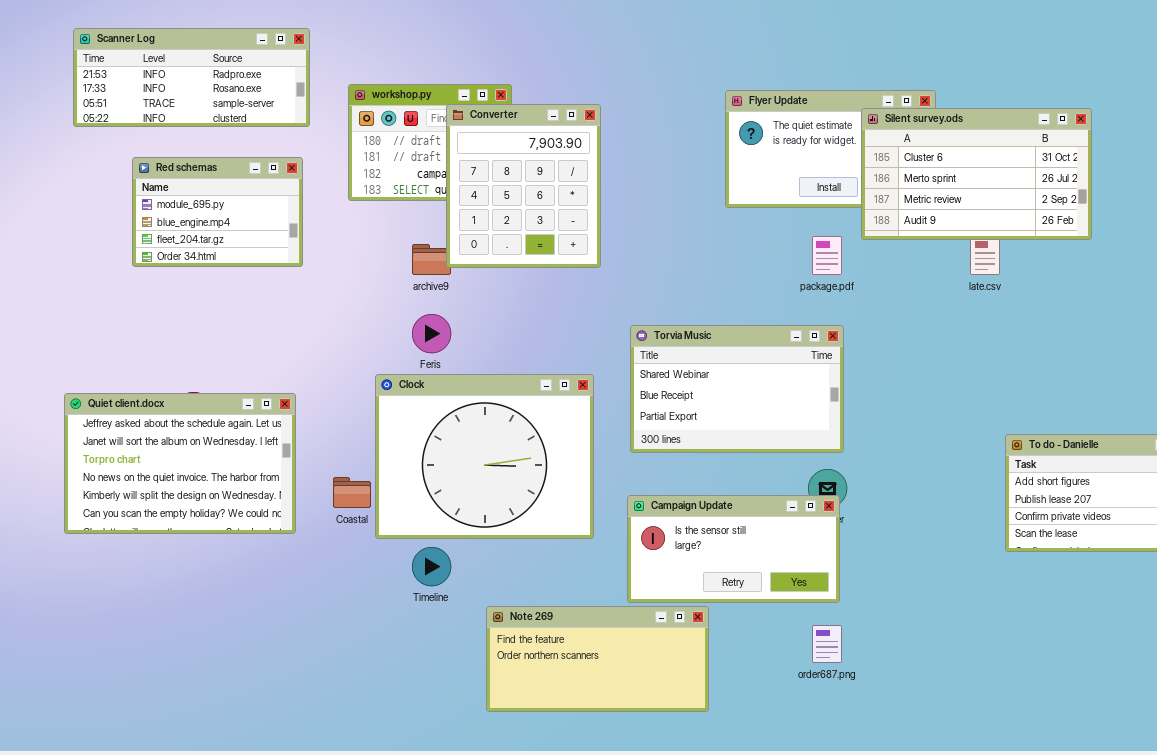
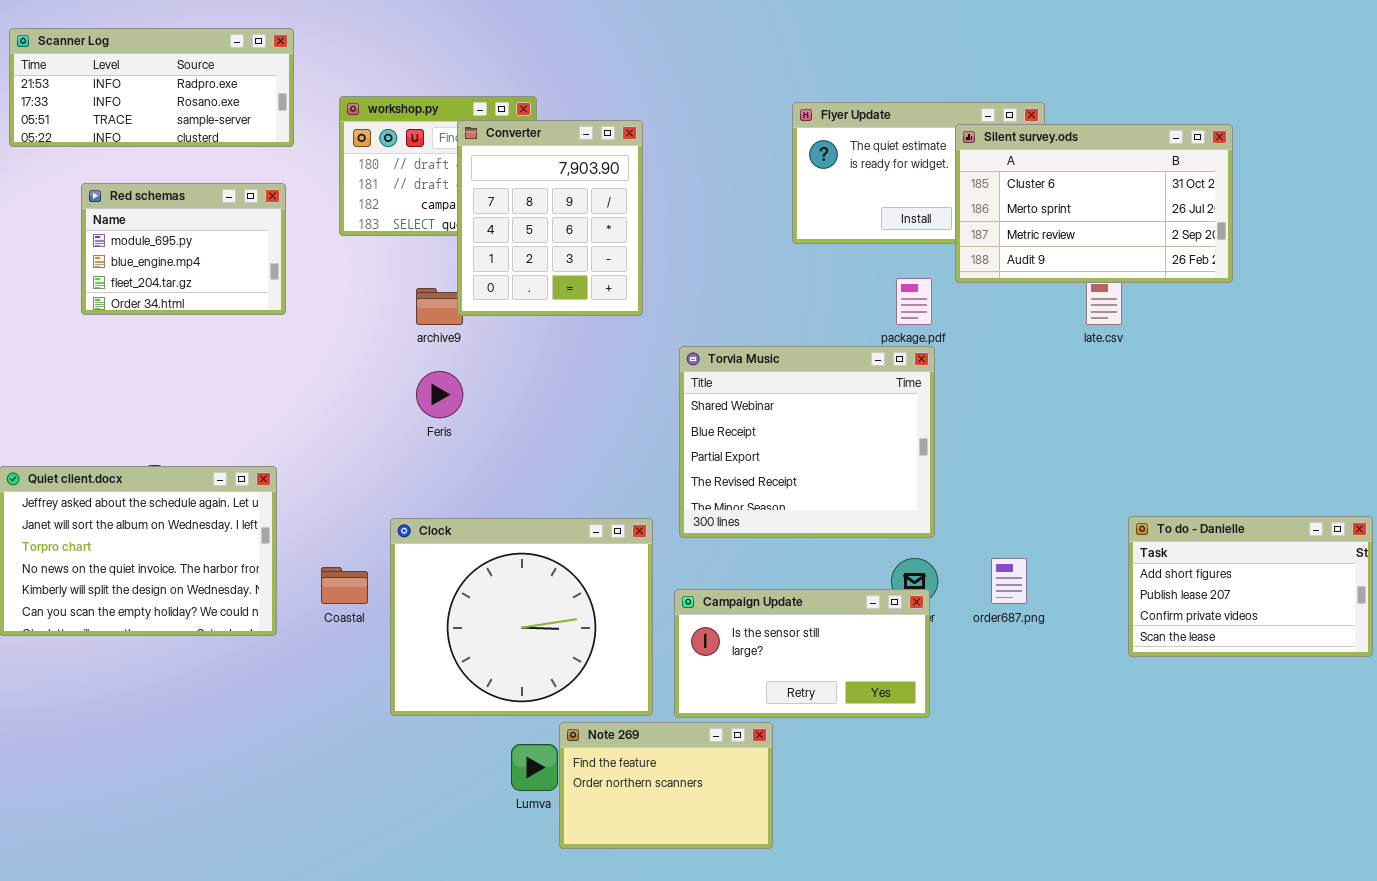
Torvia Music: [630,325,844,453] -> [679,346,935,538], resized
Clock: [375,374,594,539] -> [390,518,653,716], moved
Note 269: [486,606,709,712] -> [559,722,773,849], resized
order687.png: [812,625,842,663] -> [991,558,1027,604], moved

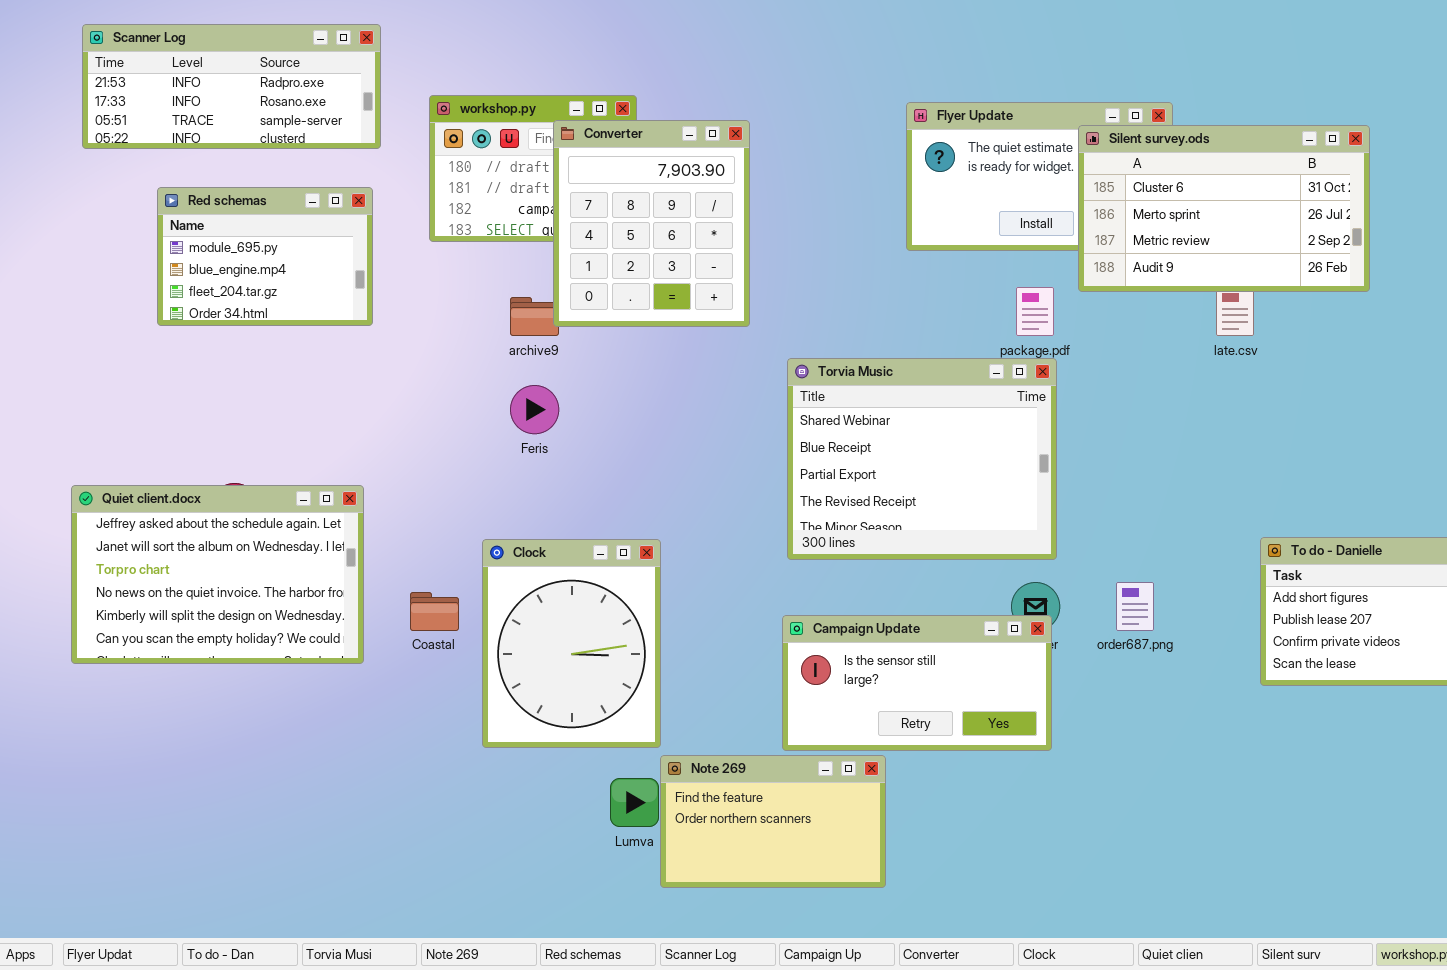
Clock: [390,518,653,716] -> [482,539,661,748], resized

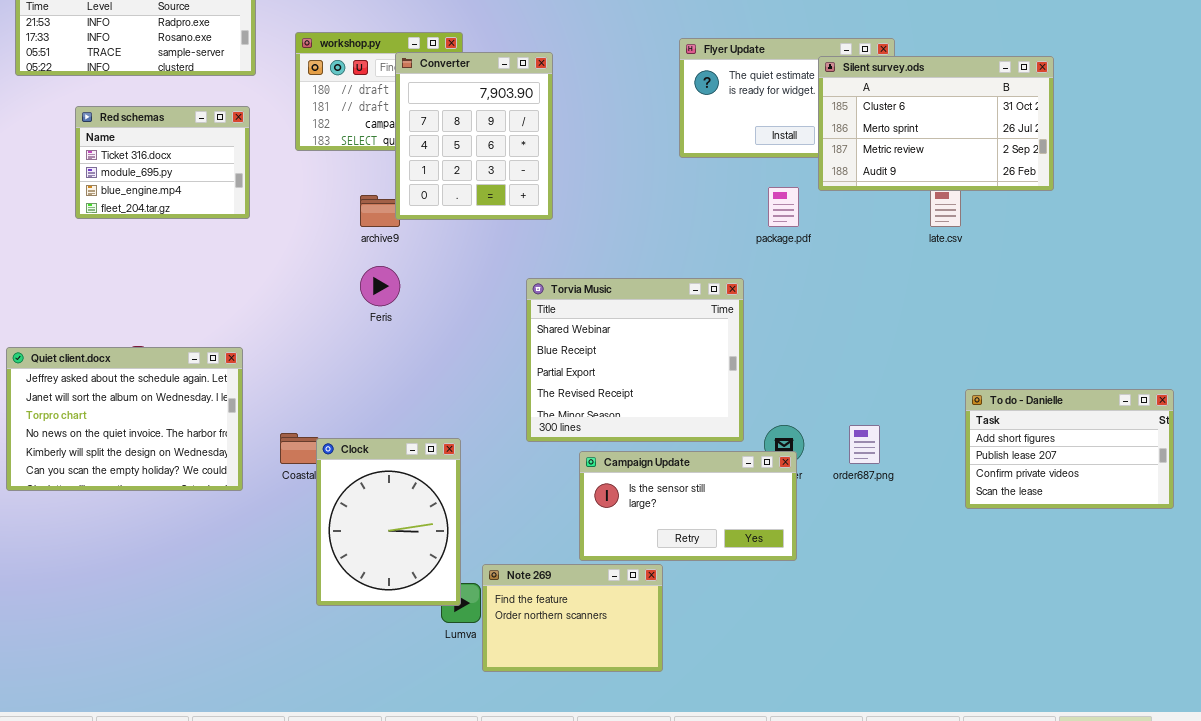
Red schemas: [157,187,373,326] -> [75,106,250,219], scrolled up 1 row
Torvia Music: [787,358,1057,560] -> [526,278,744,442], moved
Clock: [482,539,661,748] -> [316,438,461,606], moved

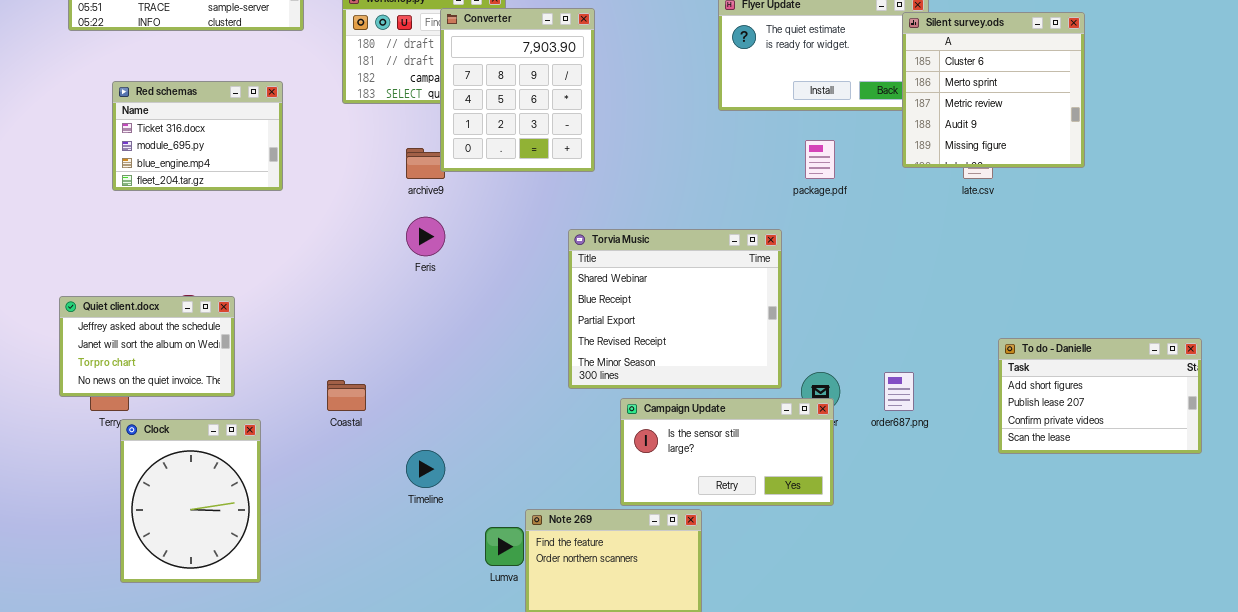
Silent survey.ods: [818,56,1054,191] -> [902,12,1085,168], resized
Red schemas: [75,106,250,219] -> [112,81,283,191], moved
Quiet client.docx: [6,347,243,491] -> [59,296,235,397], resized
Clock: [316,438,461,606] -> [120,419,261,583], moved

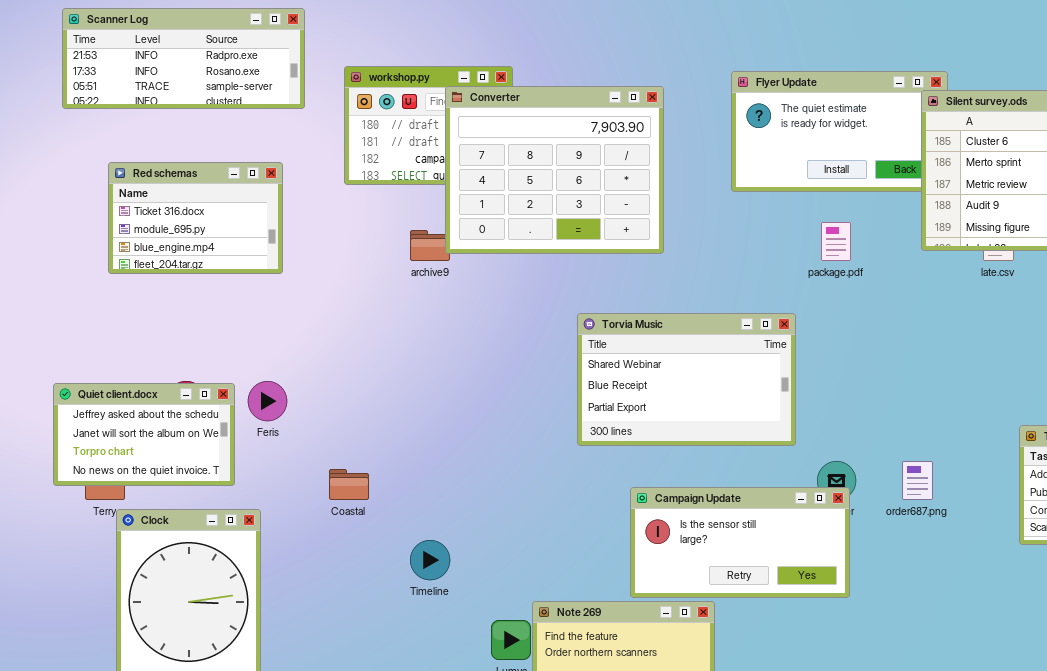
Converter: [440,8,595,172] -> [445,86,664,254], resized
Feris: [406,217,445,256] -> [248,381,287,421], moved
Torvia Music: [568,229,782,389] -> [577,313,796,446], resized

